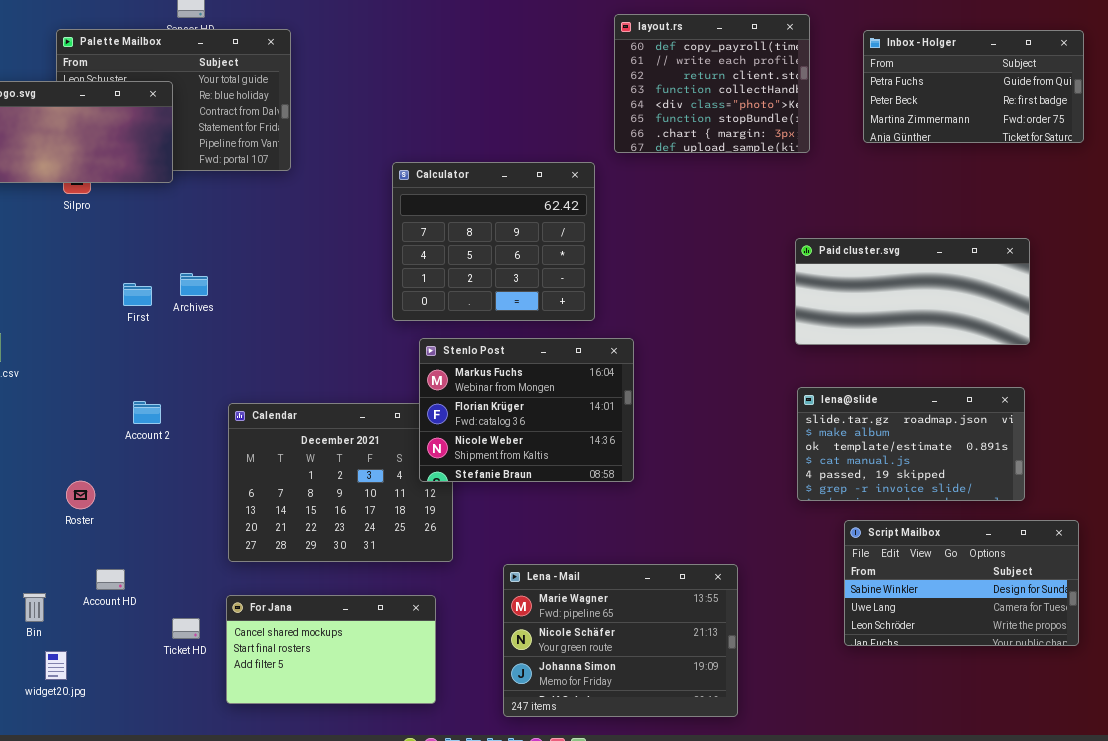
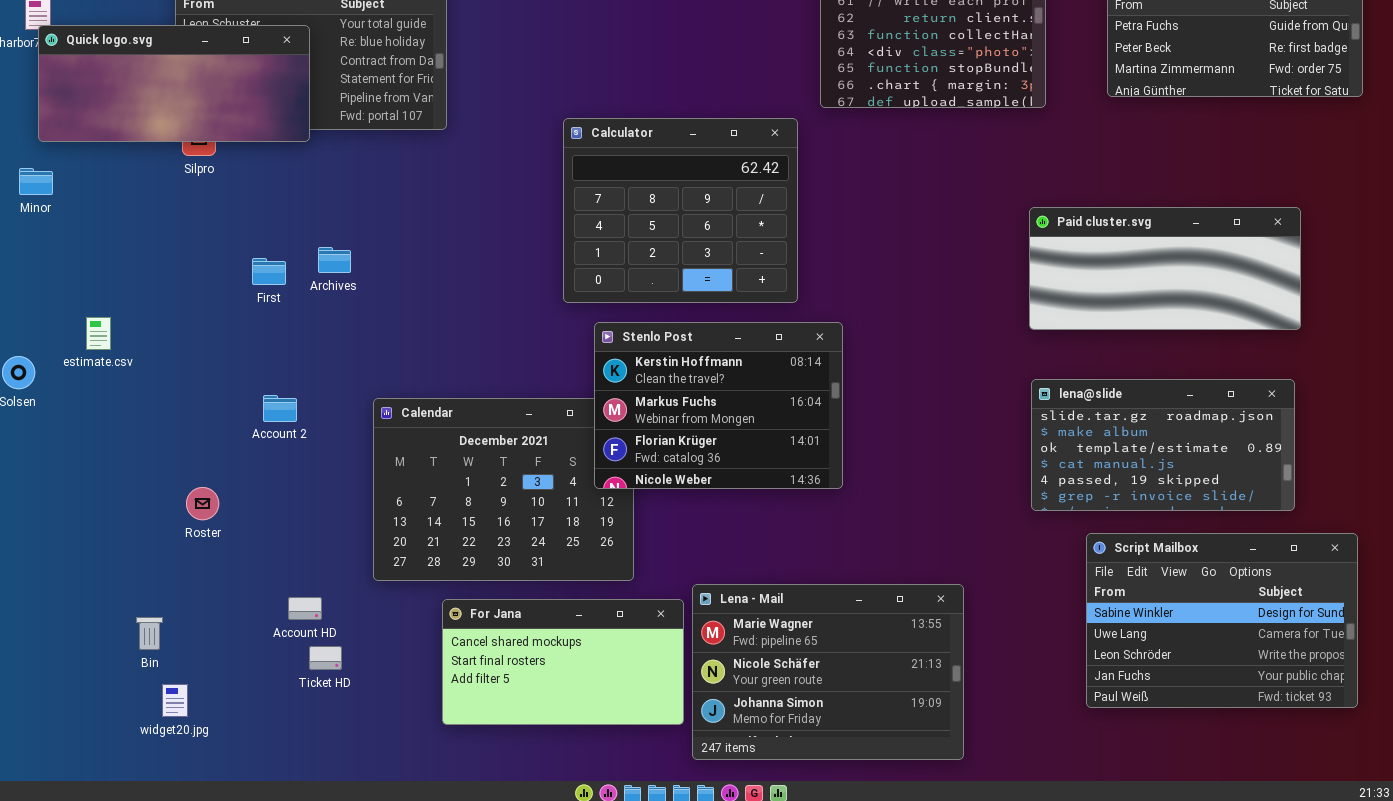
Stenlo Post: [419,338,634,482] -> [594,322,843,489], scrolled up 1 row
Script Mailbox: [844,520,1079,646] -> [1086,533,1358,708], resized
Account HD: [96,569,125,590] -> [288,597,322,620], moved
For Jana: [226,595,436,704] -> [442,599,684,725], moved

